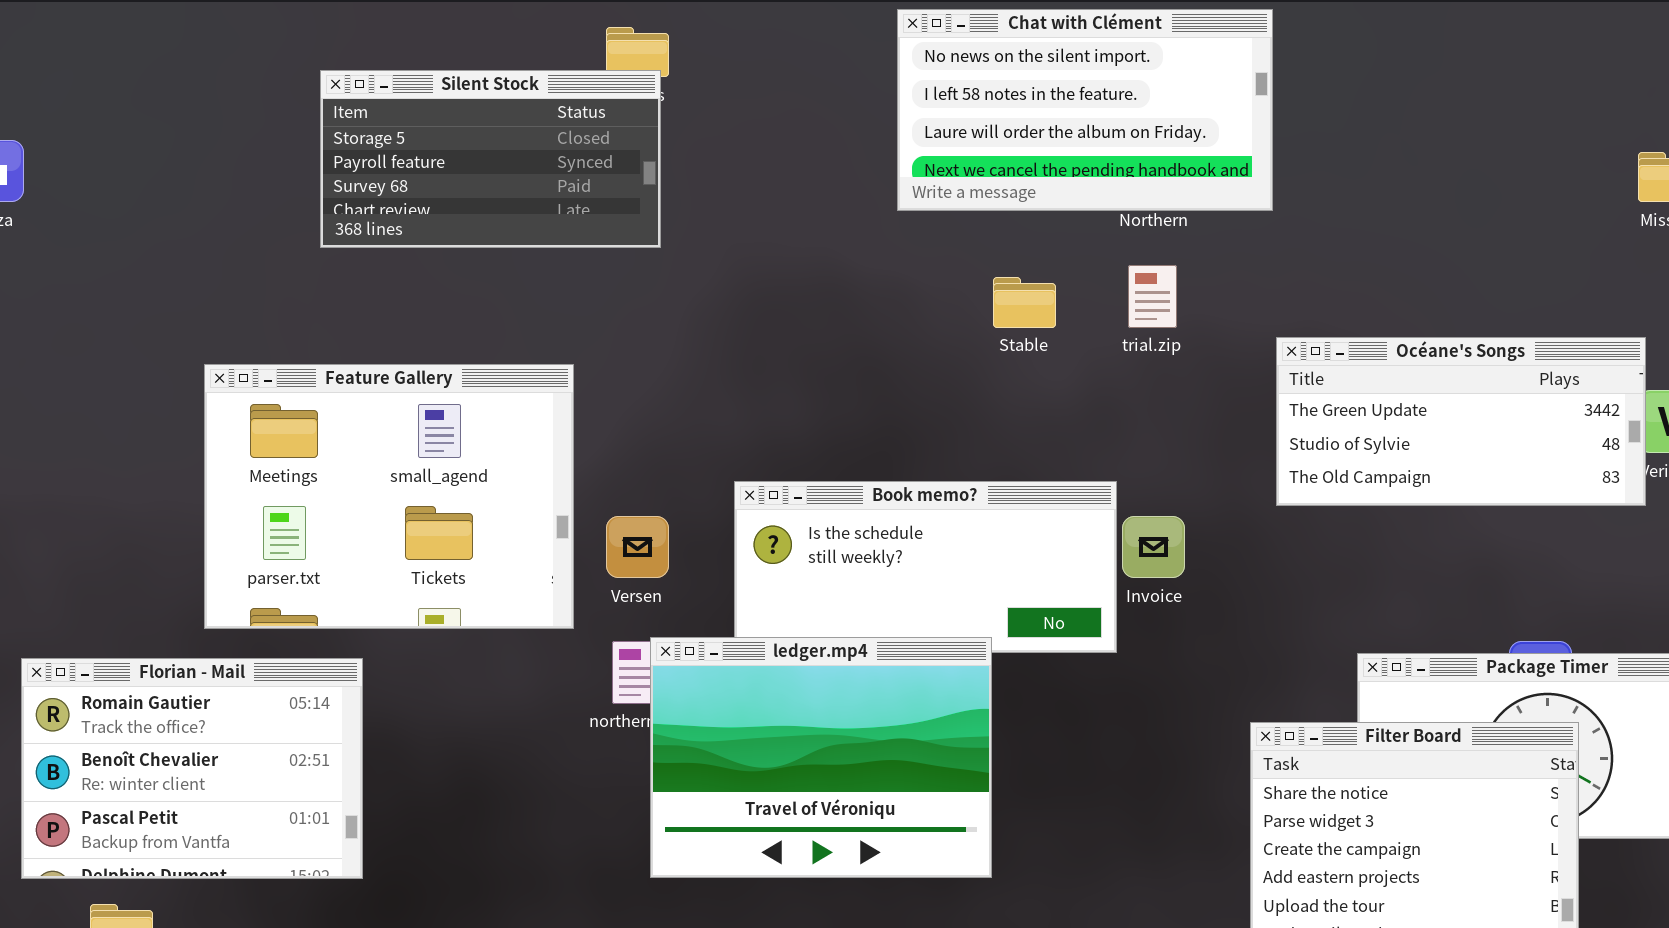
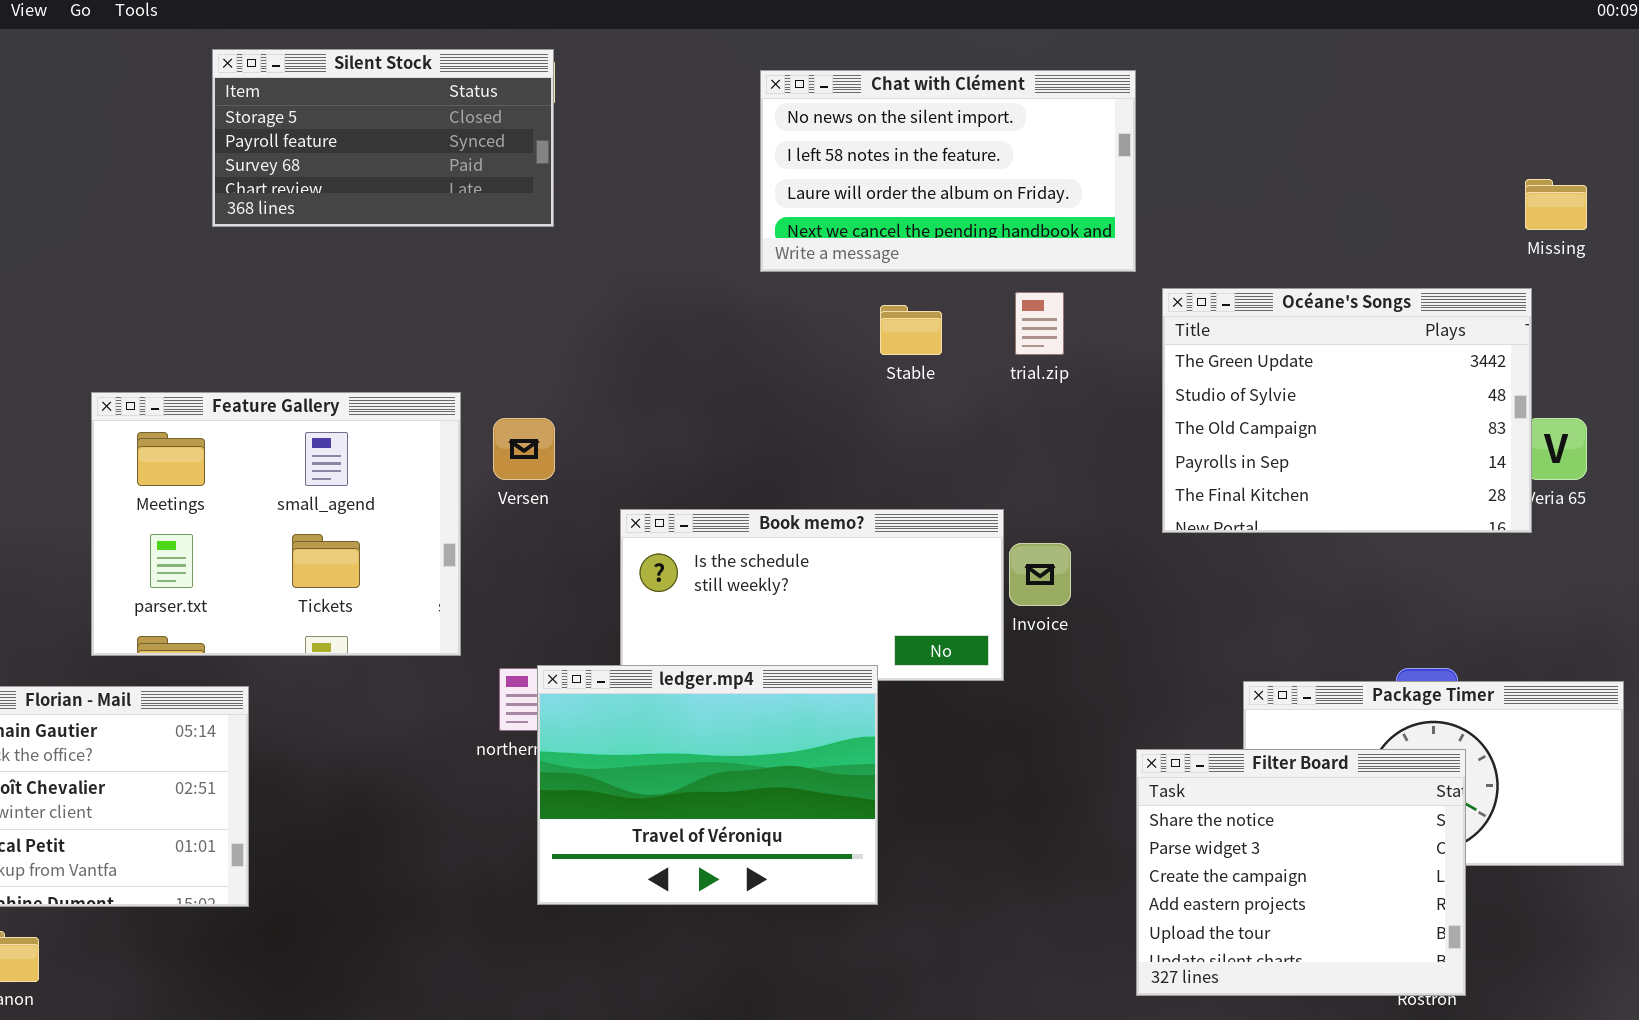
Chat with Clément: [897,9,1273,211] -> [760,70,1136,272], moved
Silent Stock: [320,70,661,248] -> [212,49,554,227], moved
Océane's Songs: [1276,337,1646,506] -> [1162,288,1532,533], resized
Versen: [606,516,669,578] -> [493,418,555,480], moved

